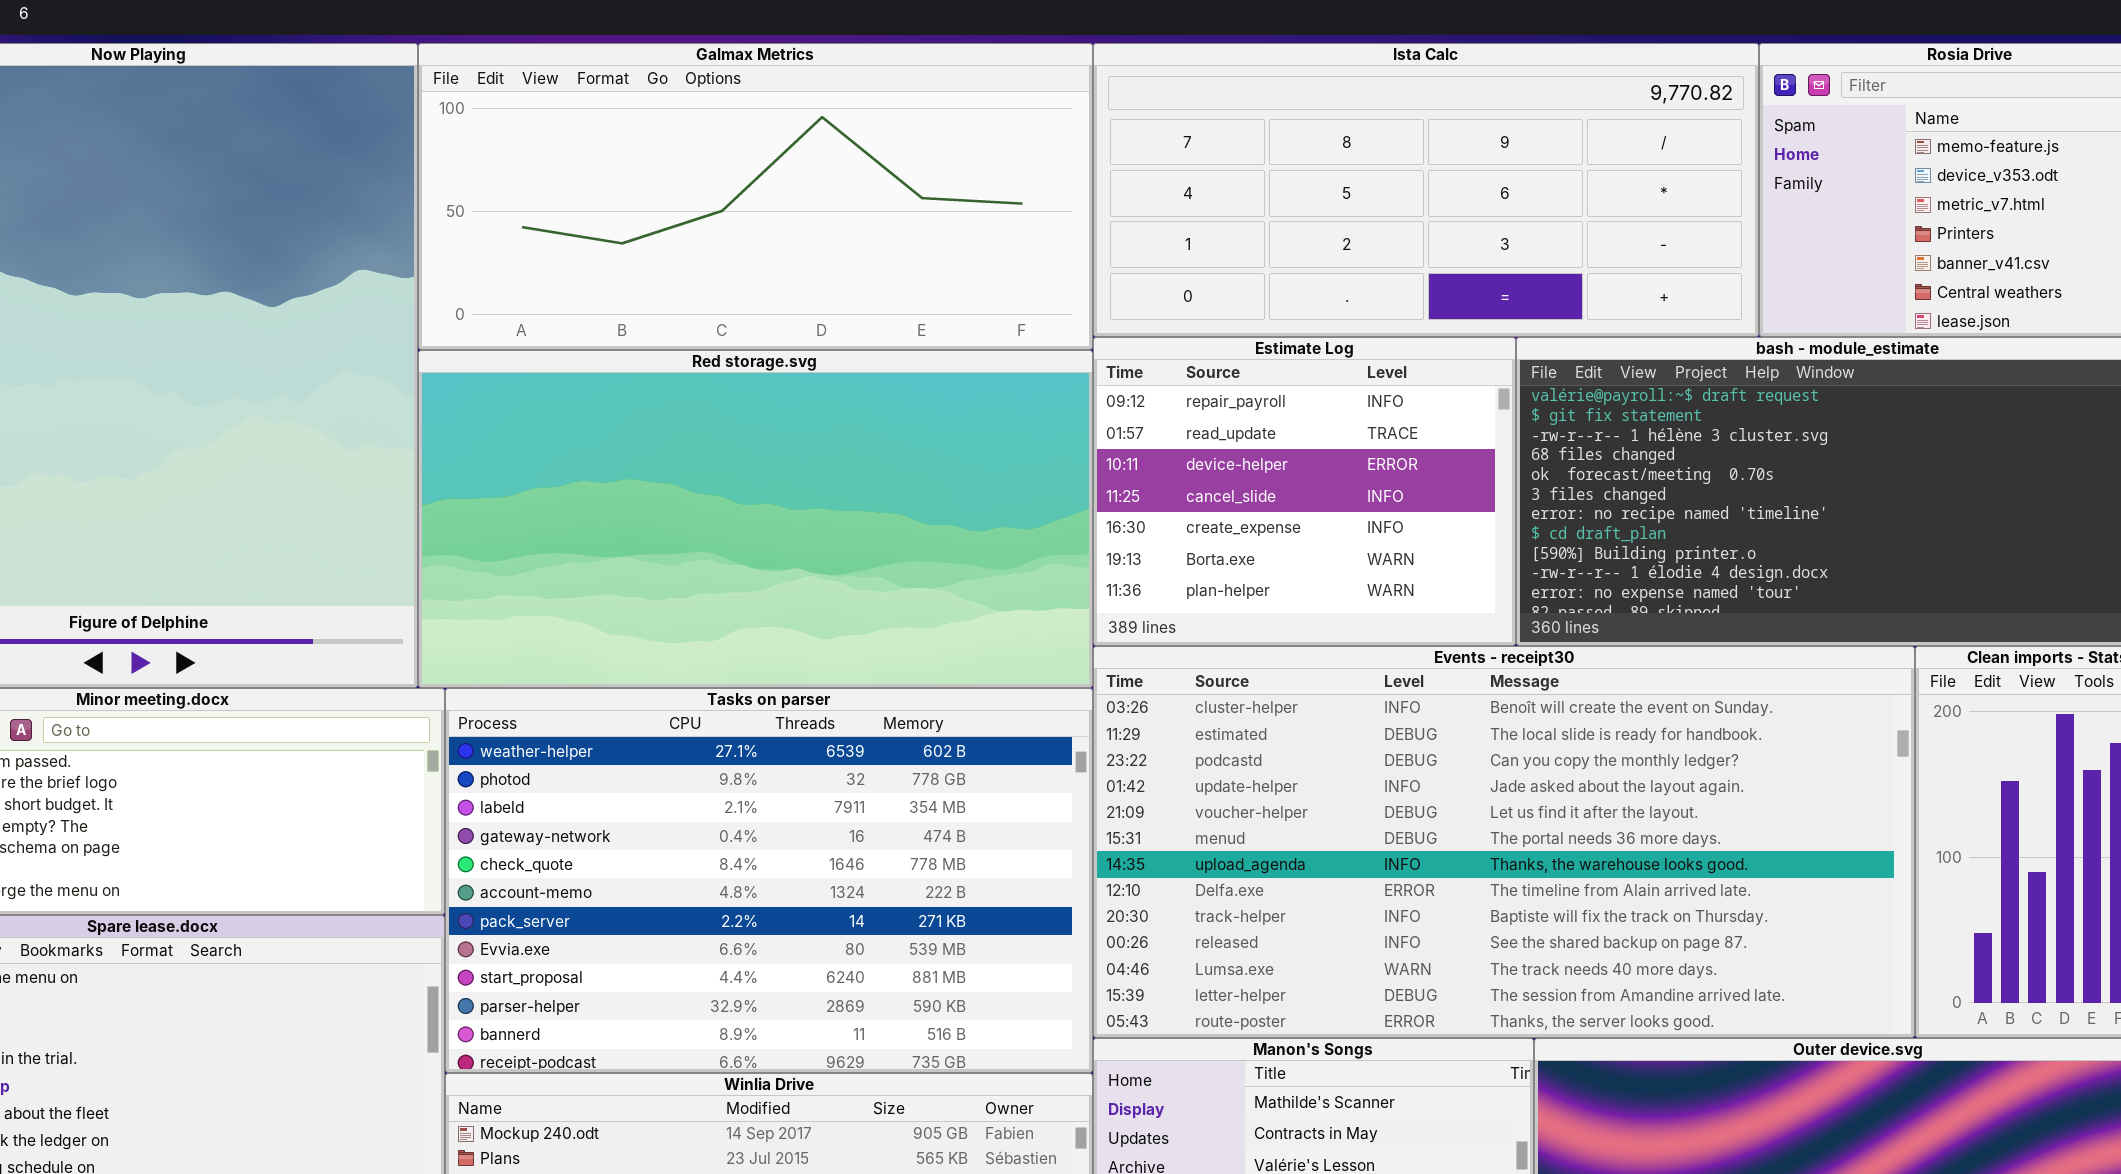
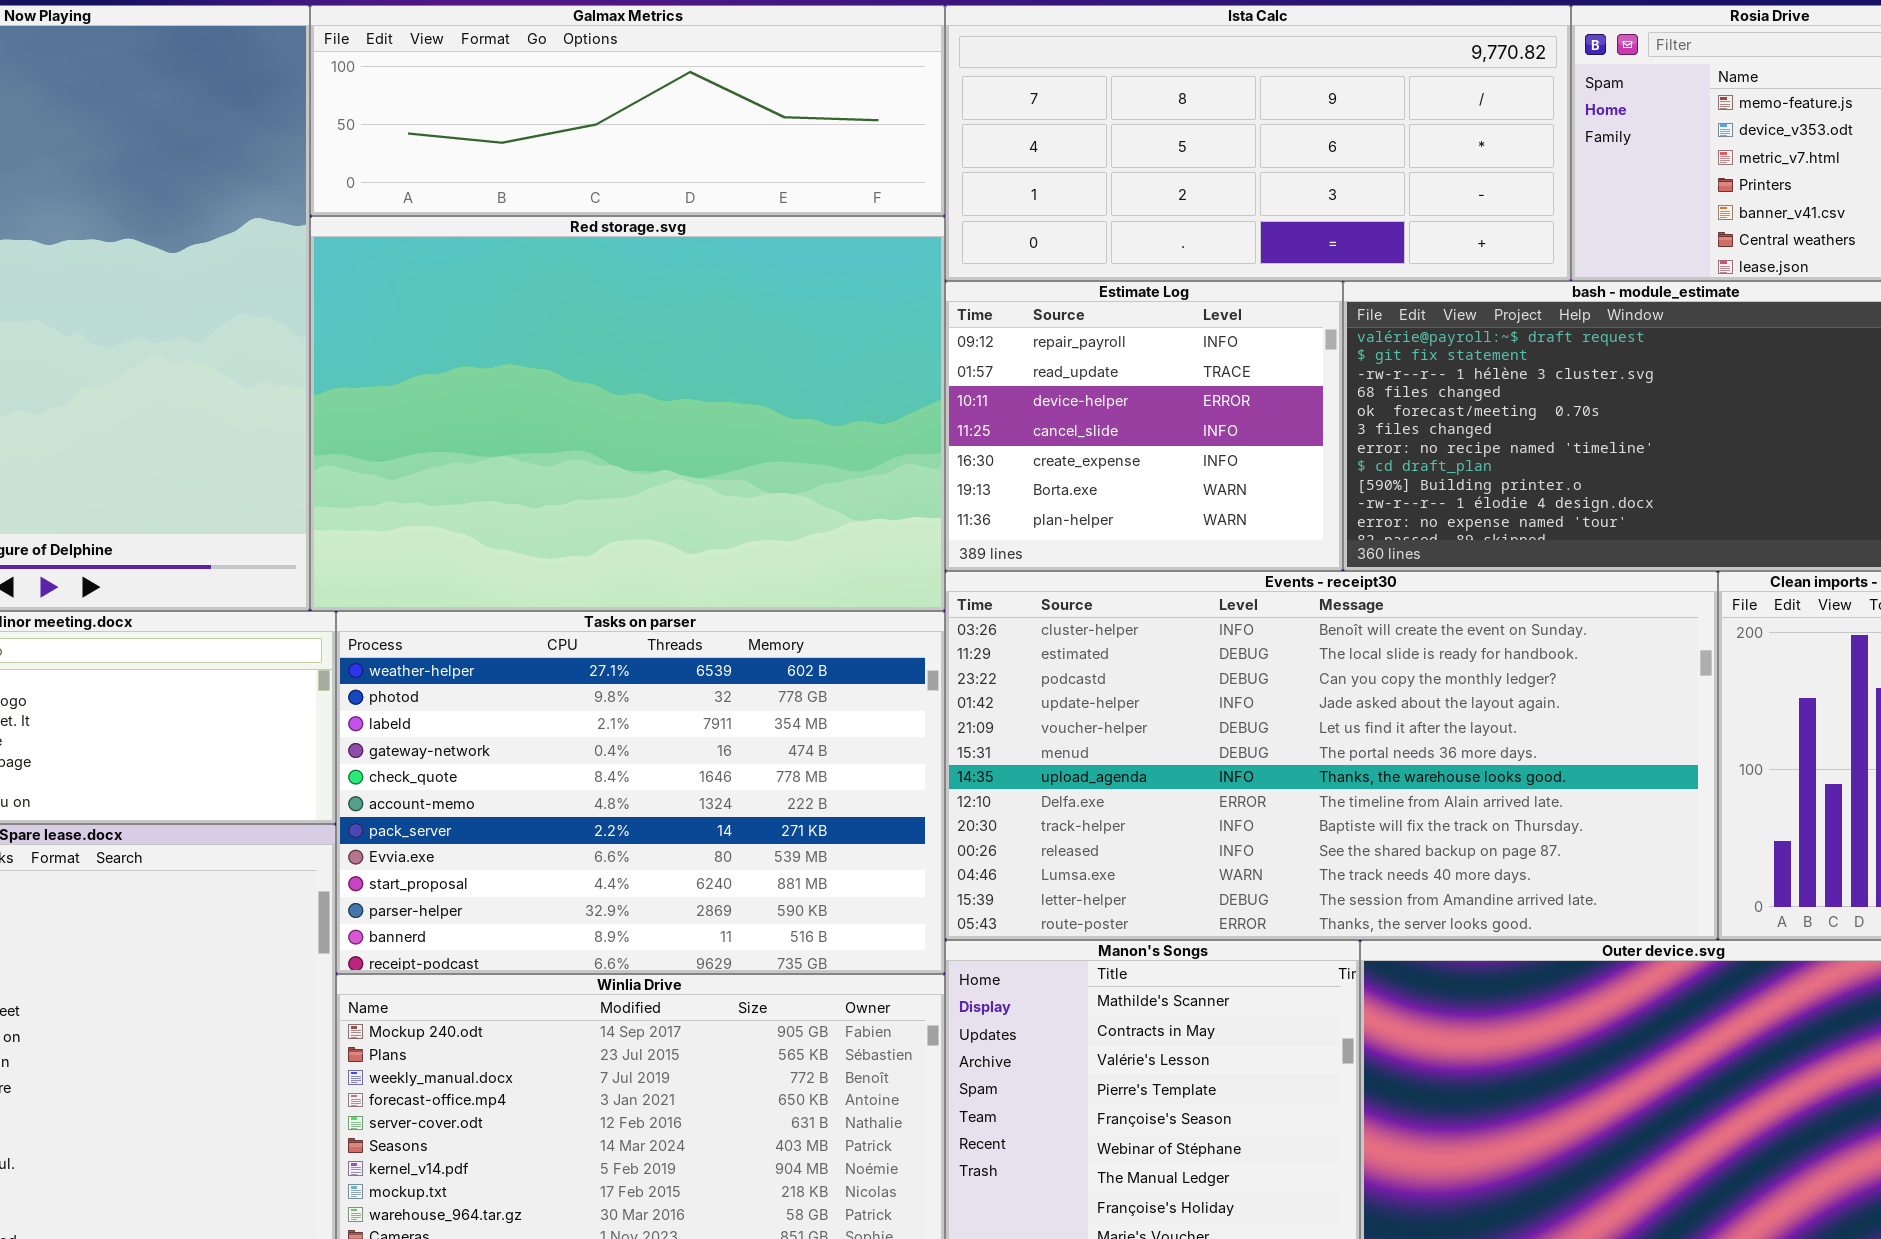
Galmax Metrics: [418,43,1093,350] -> [310,5,945,216], resized
Red storage.svg: [418,350,1093,688] -> [310,216,945,611], resized

